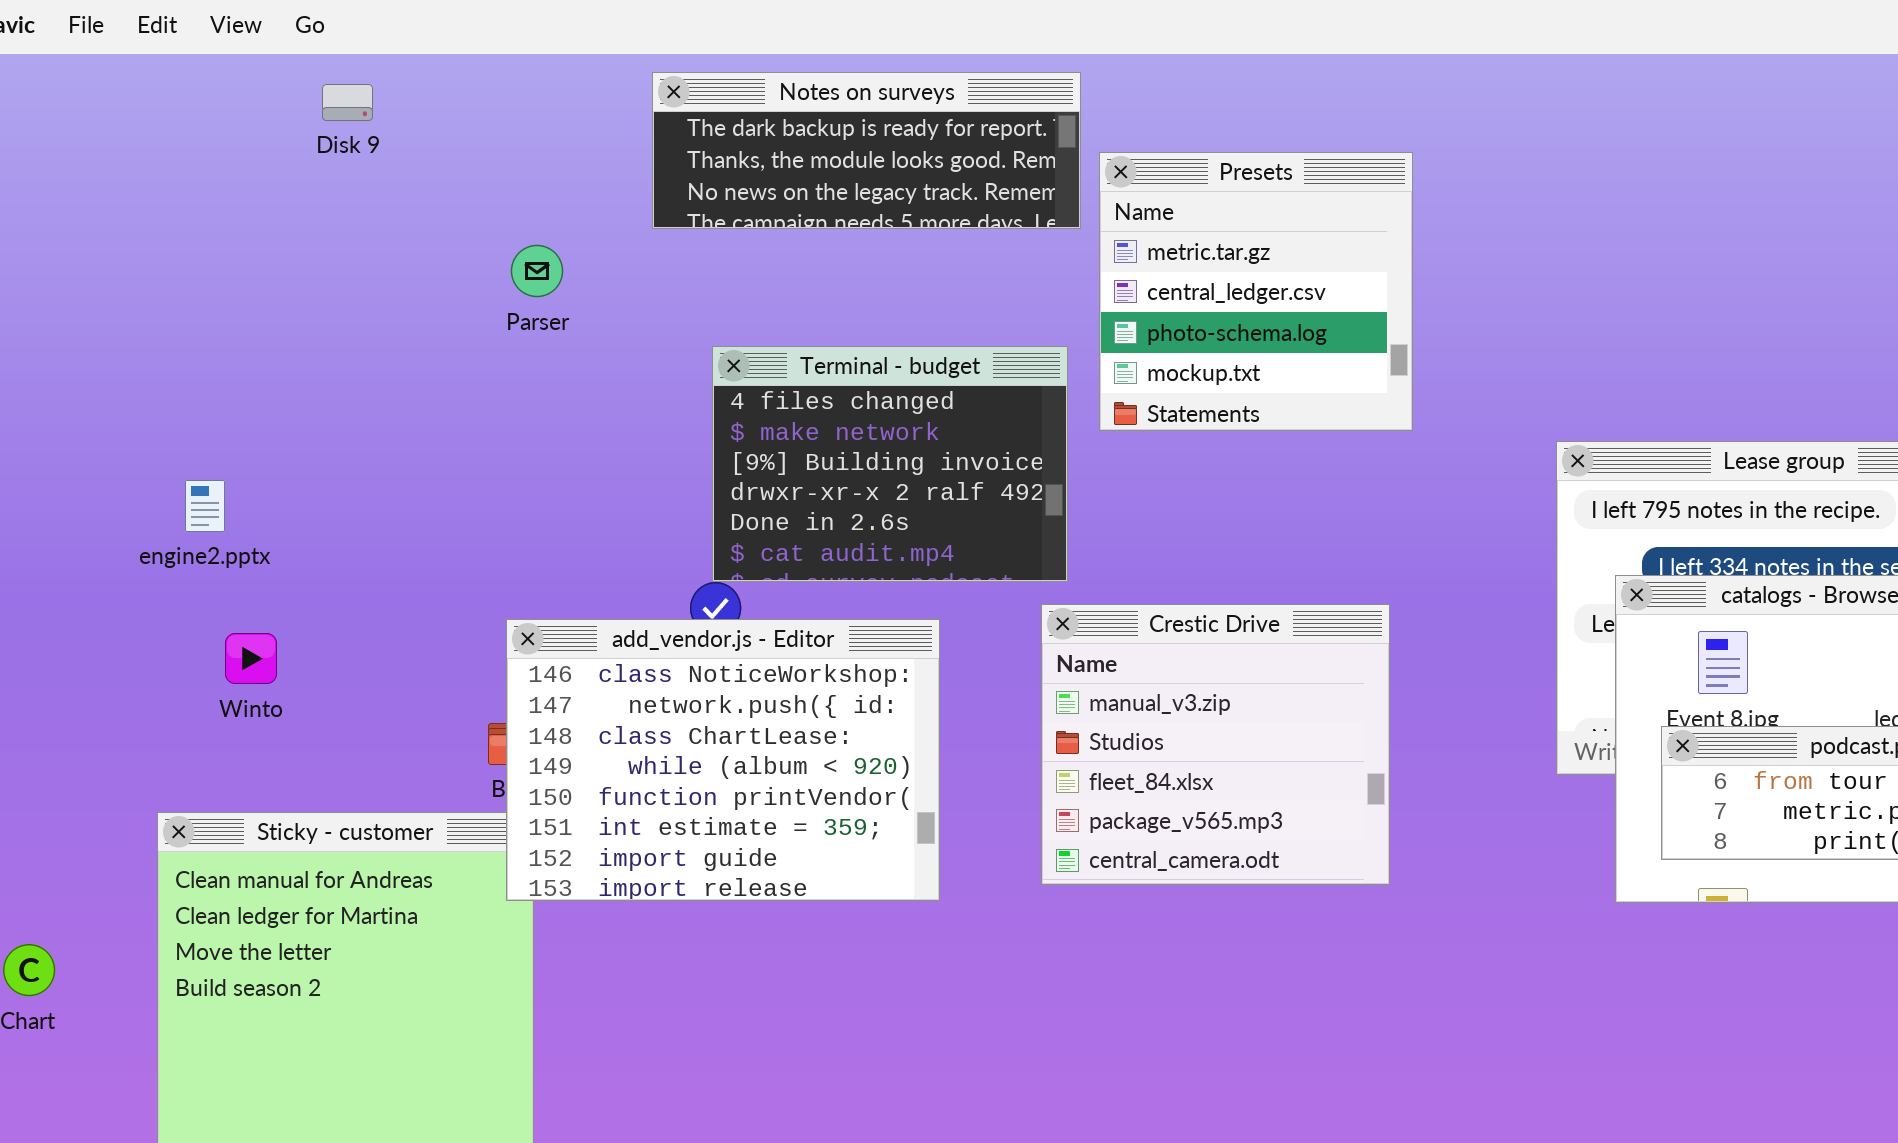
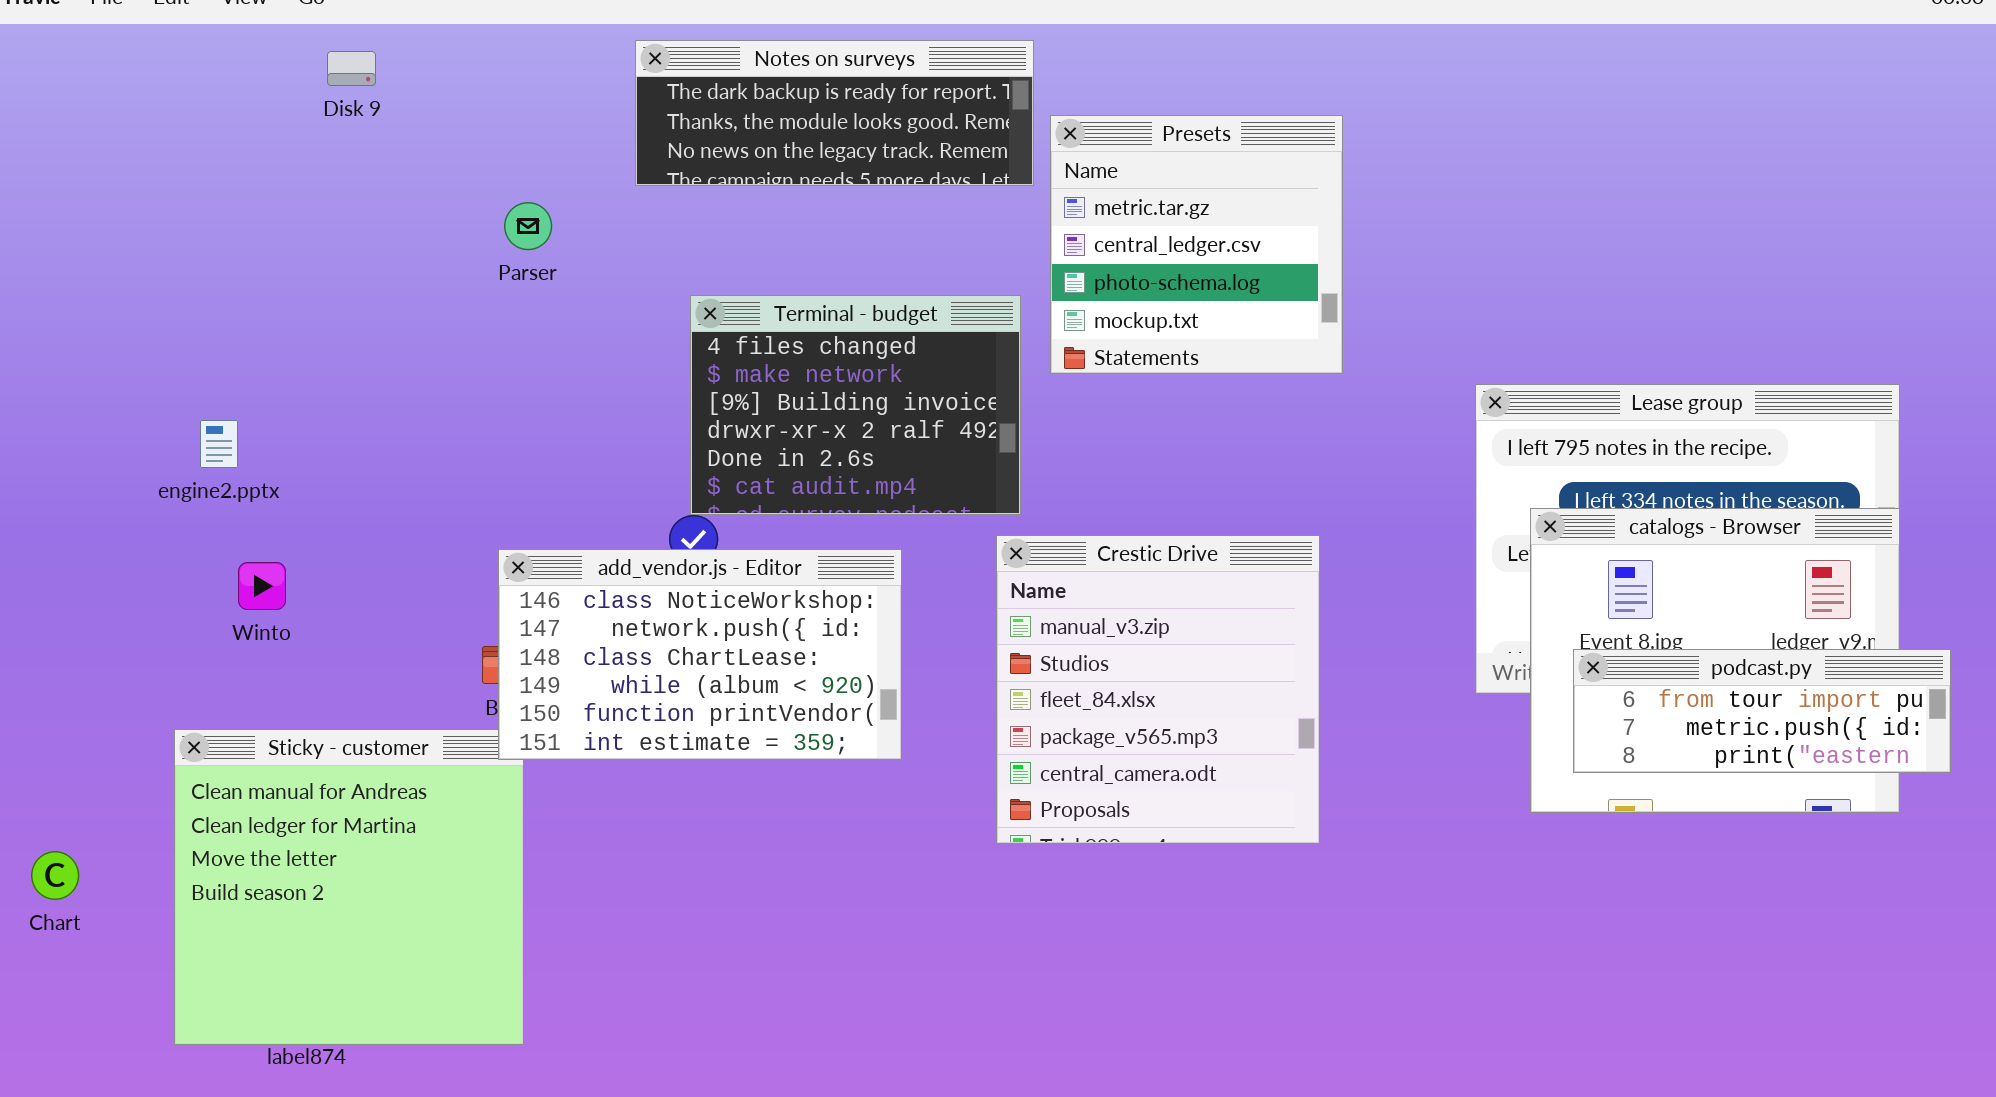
Crestic Drive: [1041,604,1390,885] -> [996,535,1320,844], resized
add_vendor.js - Editor: [506,619,940,901] -> [498,549,902,760], resized

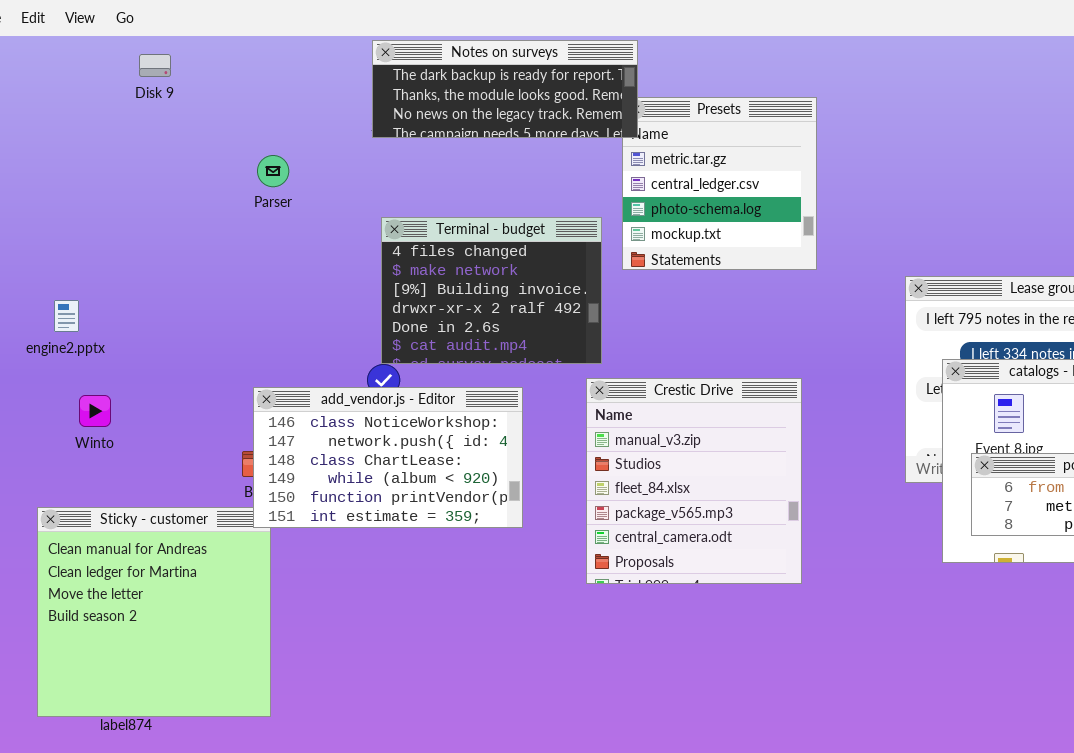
Notes on surveys: [635,40,1034,186] -> [372,40,638,138], moved

